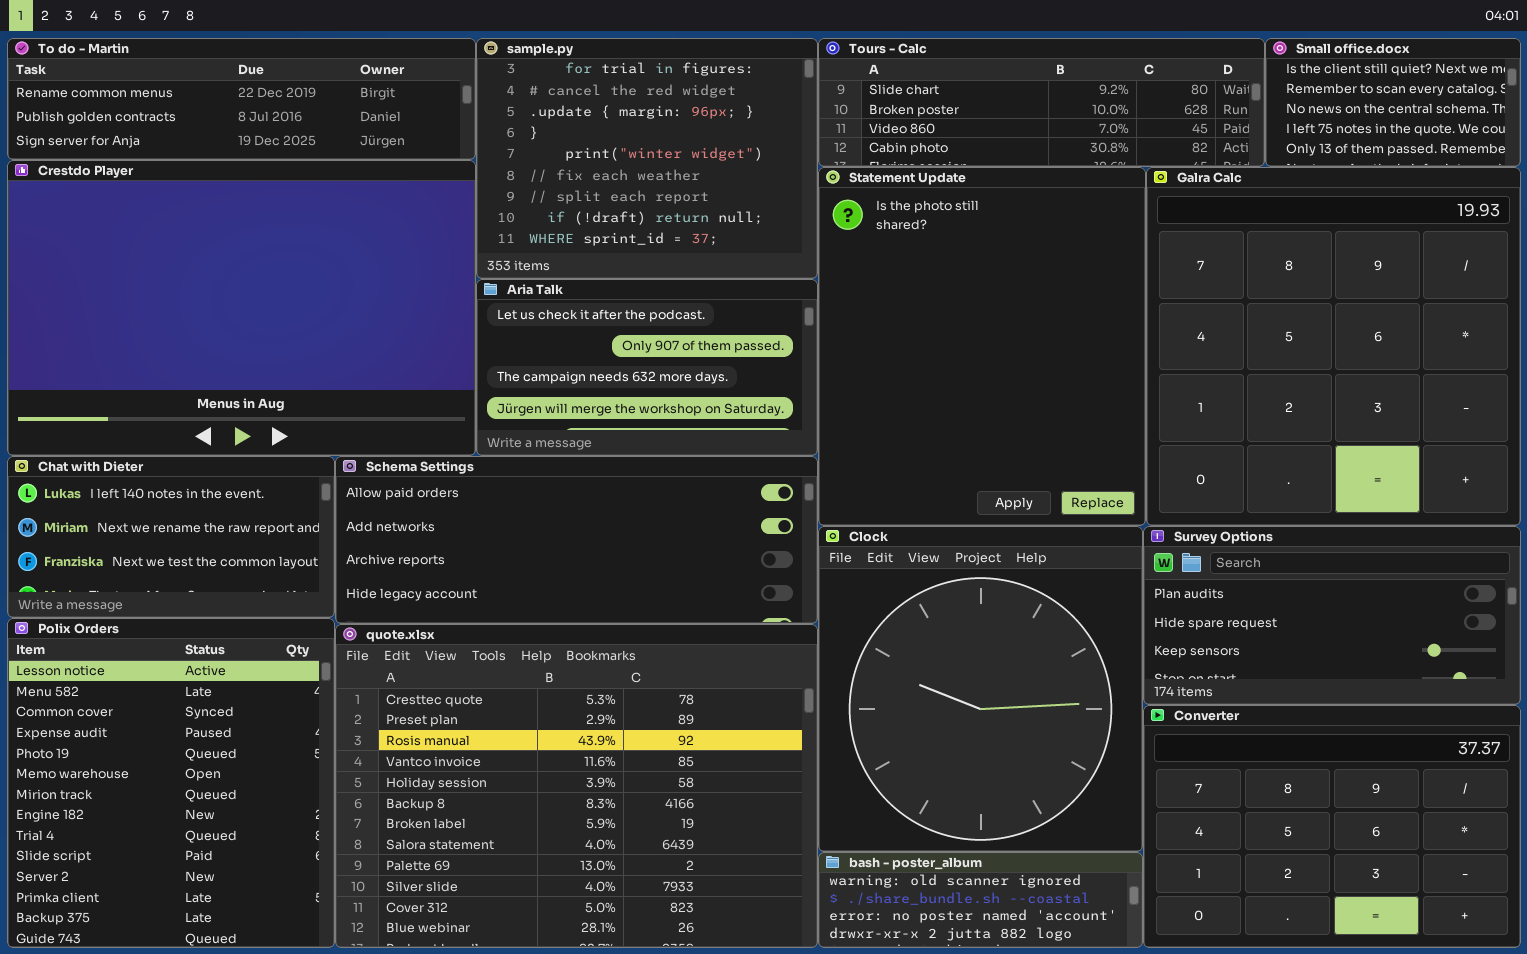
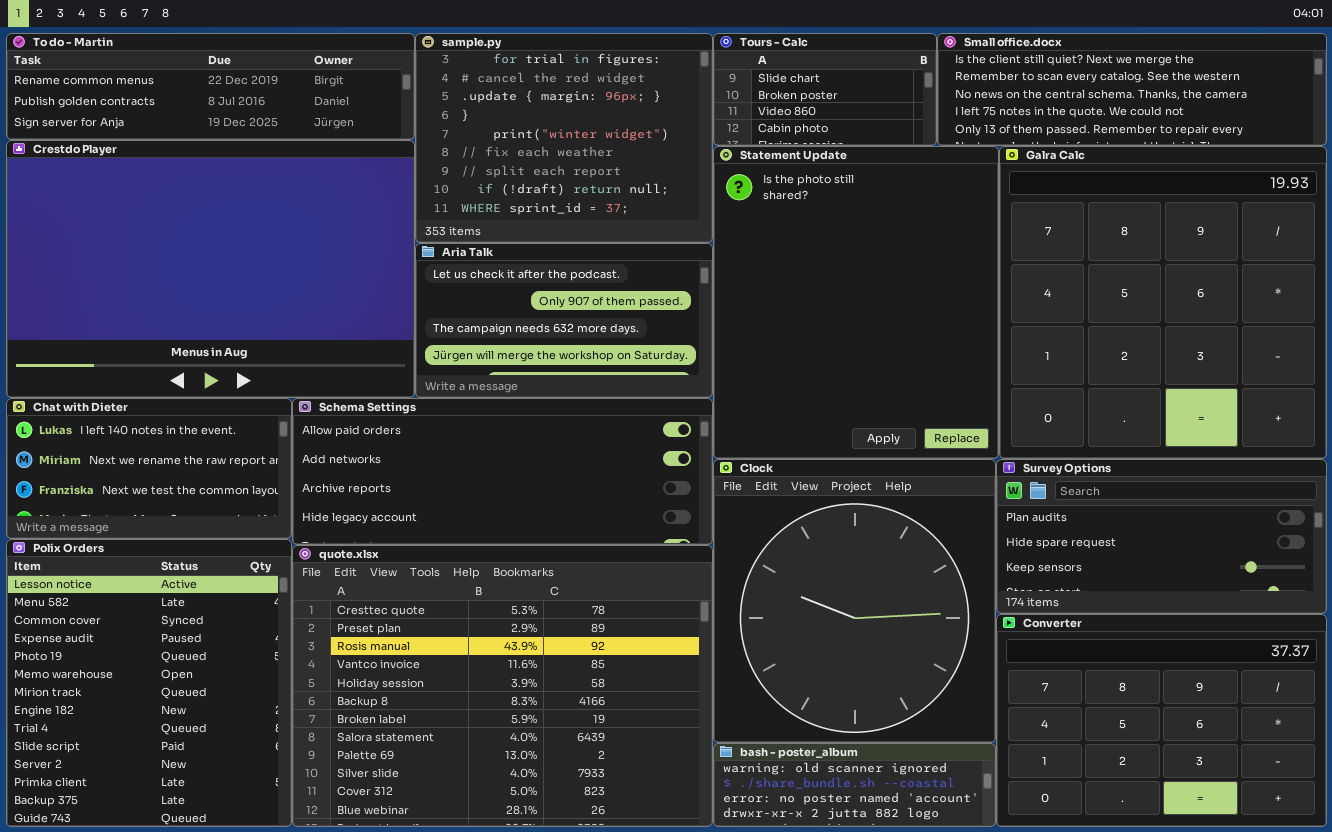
Tours - Calc: [818,38,1265,167] -> [713,33,937,146], resized
Small office.docx: [1265,38,1521,167] -> [937,33,1327,146], resized

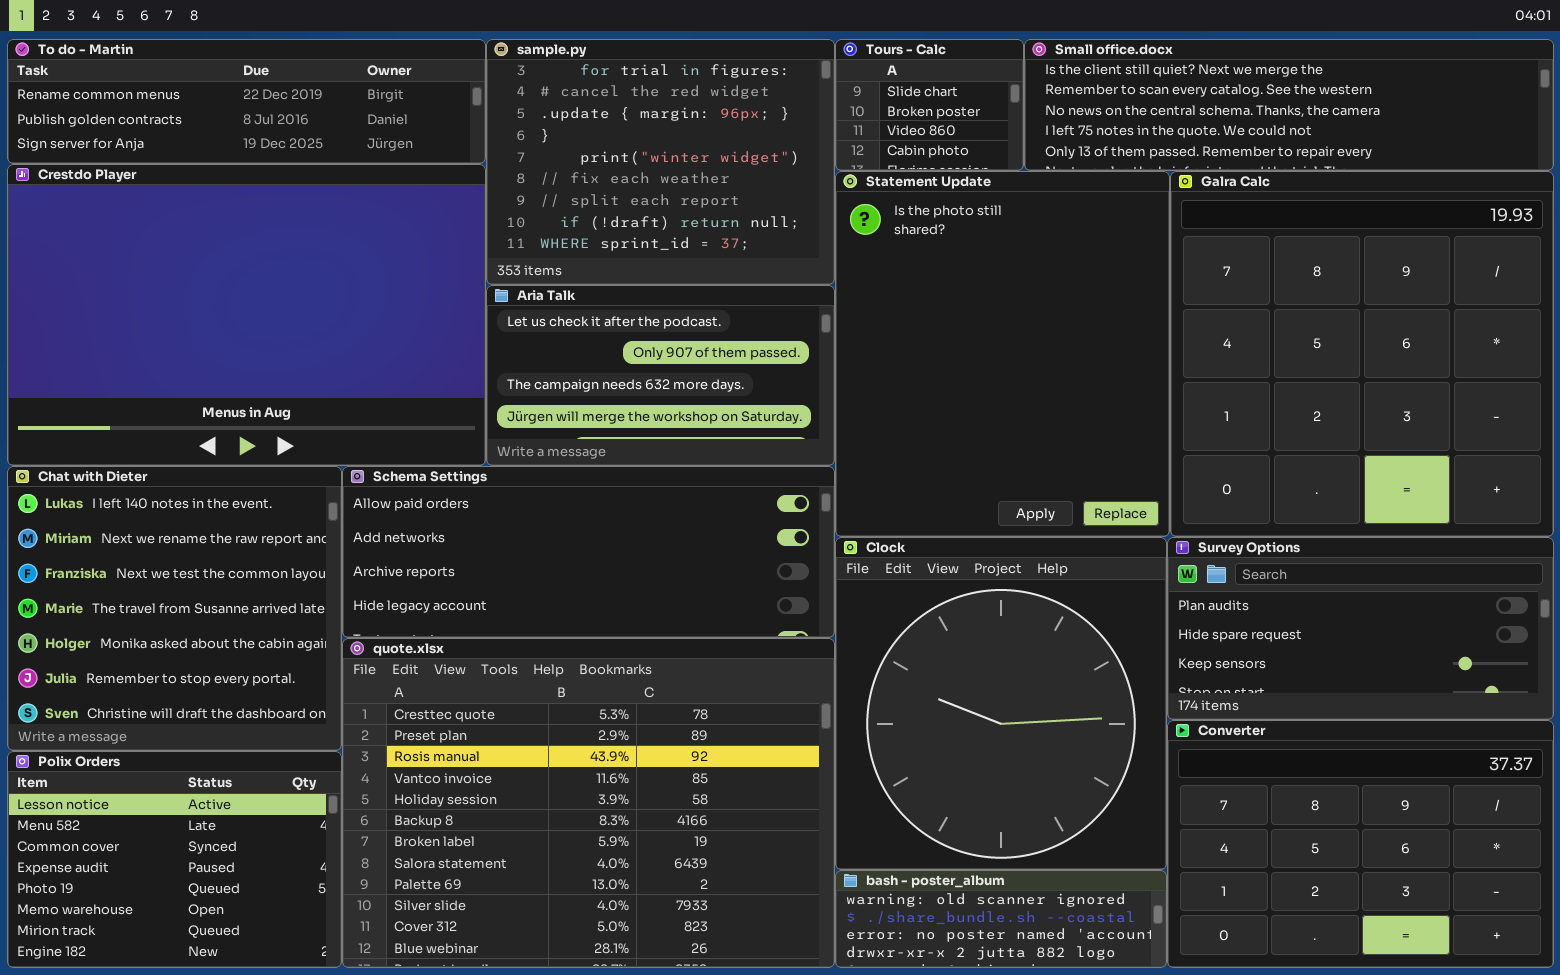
Tours - Calc: [713,33,937,146] -> [835,39,1024,171], resized
Small office.docx: [937,33,1327,146] -> [1024,39,1554,171], resized
Chat with Dieter: [6,398,292,539] -> [7,466,342,751], resized
Polix Orders: [6,539,292,827] -> [7,751,342,968], resized

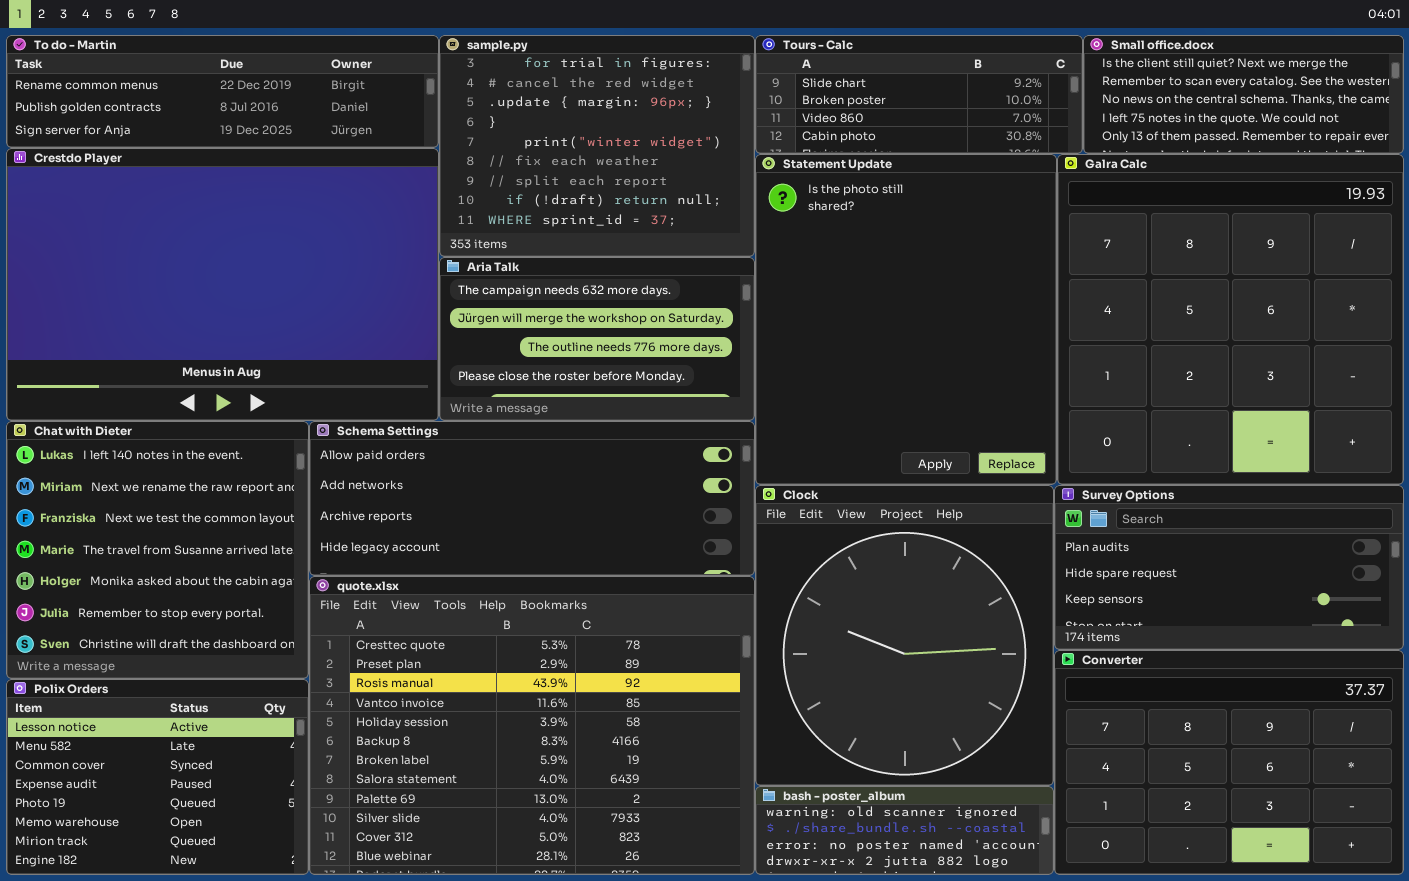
Tours - Calc: [835,39,1024,171] -> [755,35,1083,154], resized
Small office.docx: [1024,39,1554,171] -> [1083,35,1404,154], resized
Aria Talk: [486,285,835,466] -> [439,257,755,421], scrolled down 2 rows

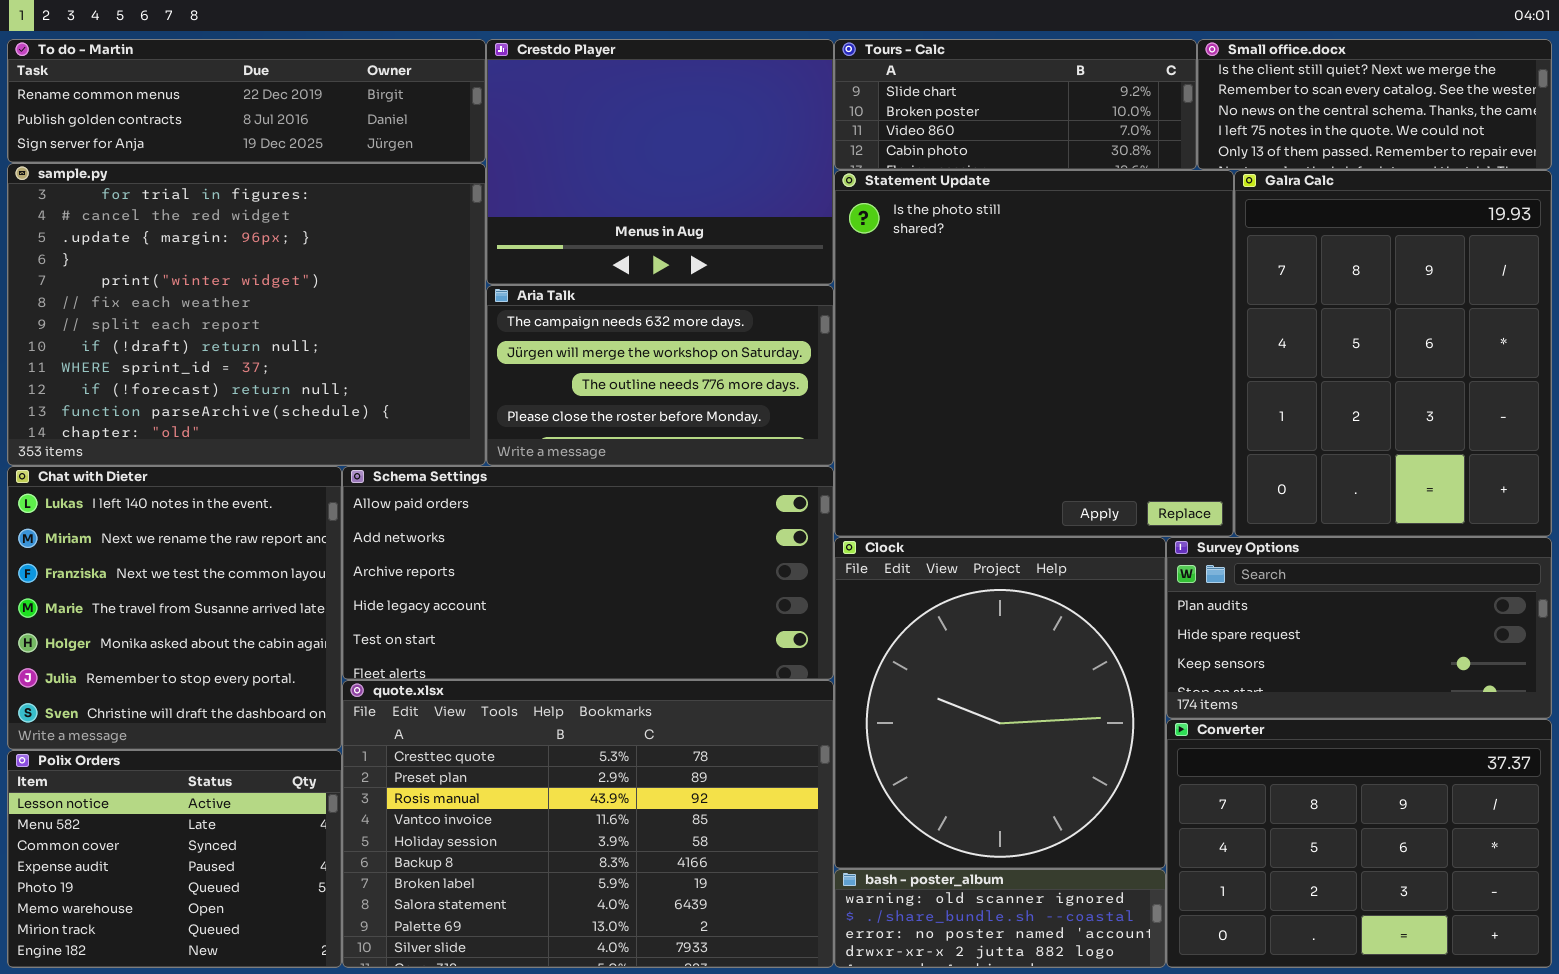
sample.py: [439,35,755,257] -> [7,163,486,466], moved, resized
Crestdo Player: [6,148,439,421] -> [486,39,834,285], moved, resized
Statement Update: [755,154,1057,485] -> [834,170,1234,537], resized
Galra Calc: [1057,154,1404,485] -> [1234,170,1552,537], resized
Schema Settings: [309,421,755,576] -> [342,466,834,680], resized
quote.xlsx: [309,576,755,875] -> [342,680,834,968], resized

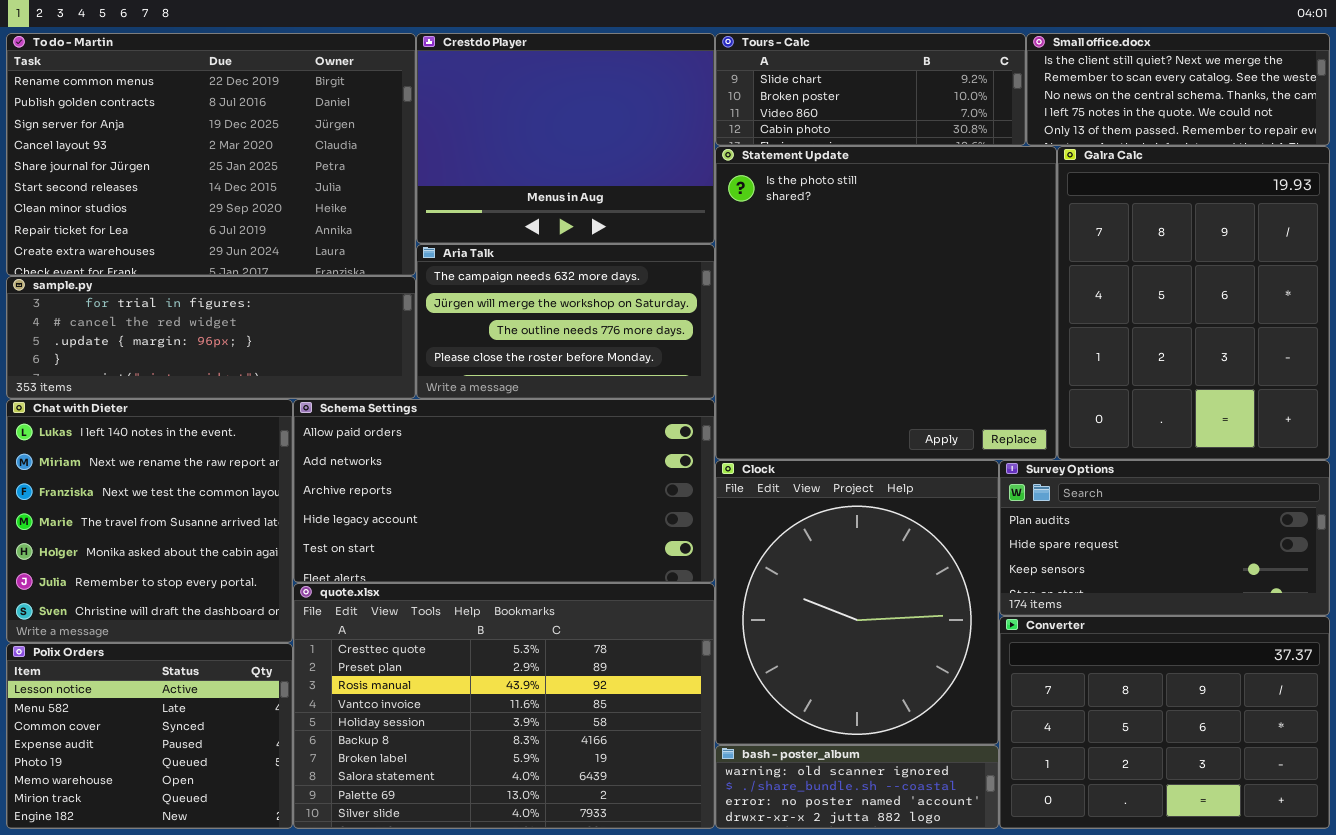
To do - Martin: [7,39,486,163] -> [6,33,416,276], resized
sample.py: [7,163,486,466] -> [6,276,416,399], resized

